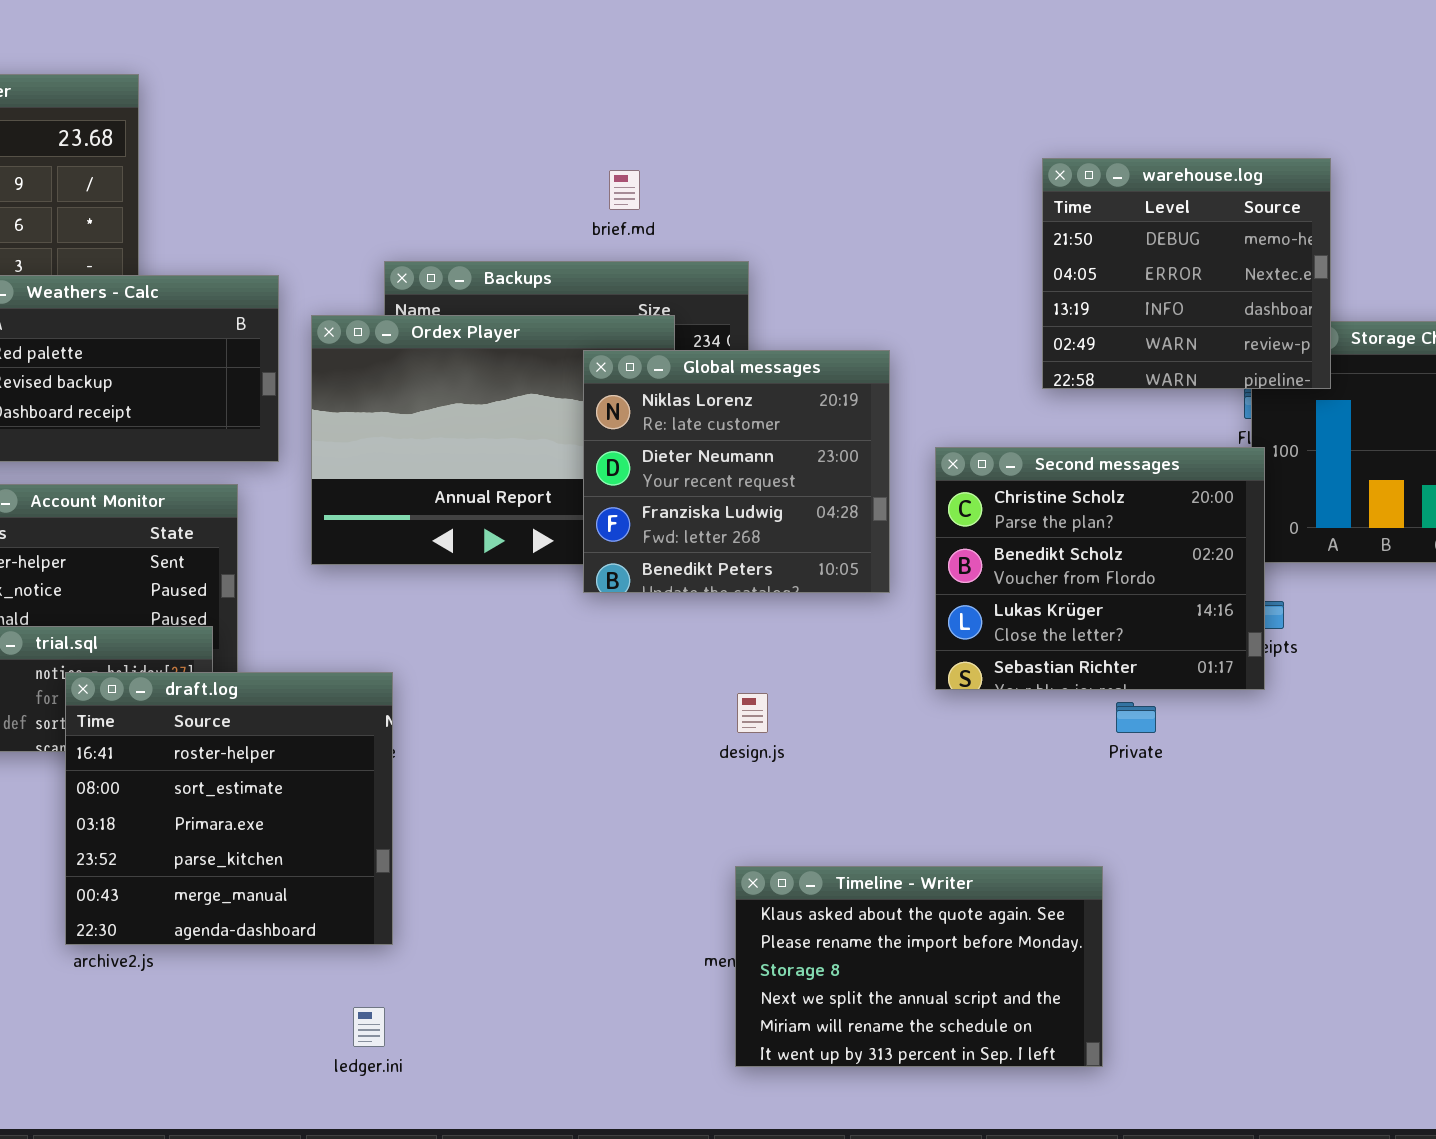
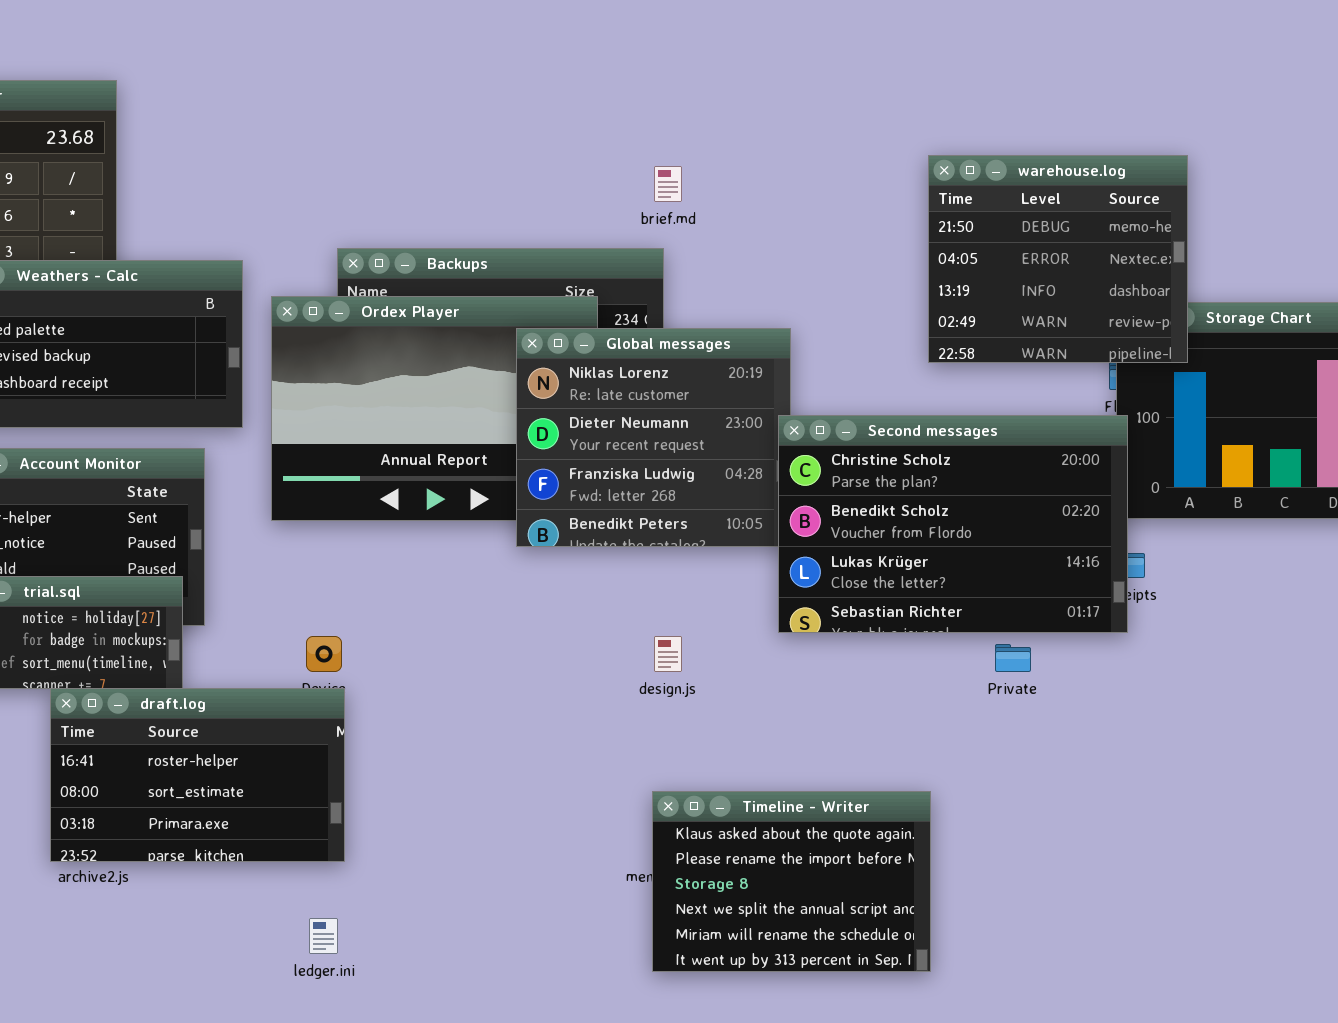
brief.md: [609,170,640,210] -> [654,166,682,202], moved
Second messages: [935,447,1265,690] -> [778,415,1128,633], resized
draft.log: [65,672,393,945] -> [50,688,345,862], resized
Timeline - Writer: [735,866,1103,1067] -> [652,791,931,972], resized

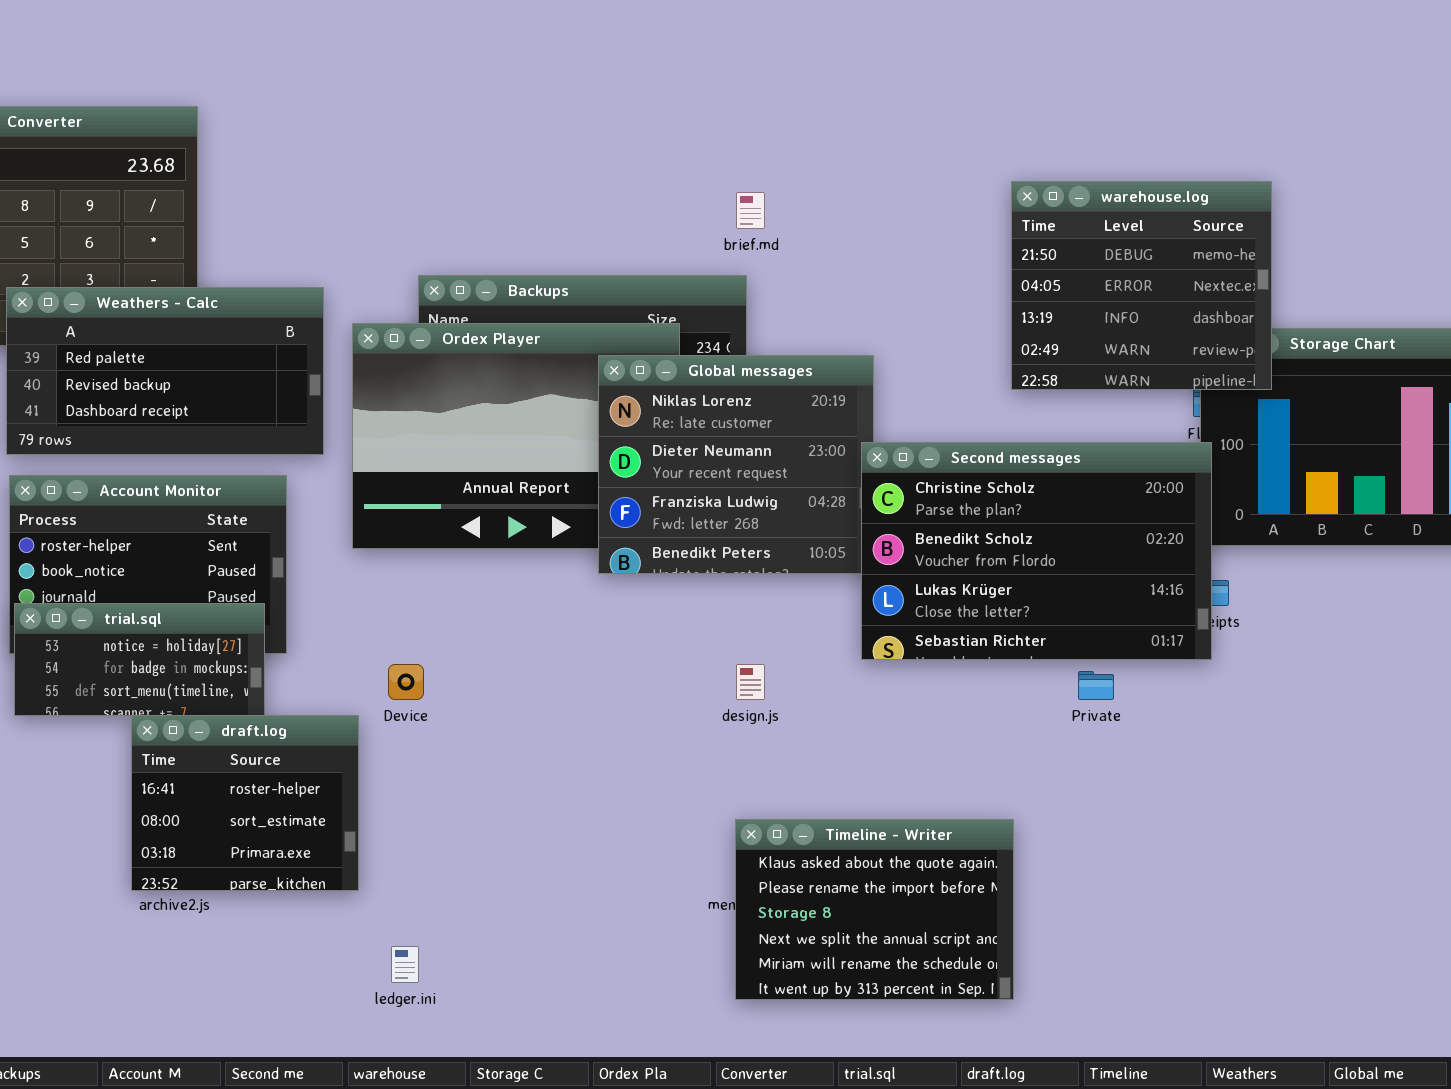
draft.log: [50,688,345,862] -> [131,715,359,891], resized

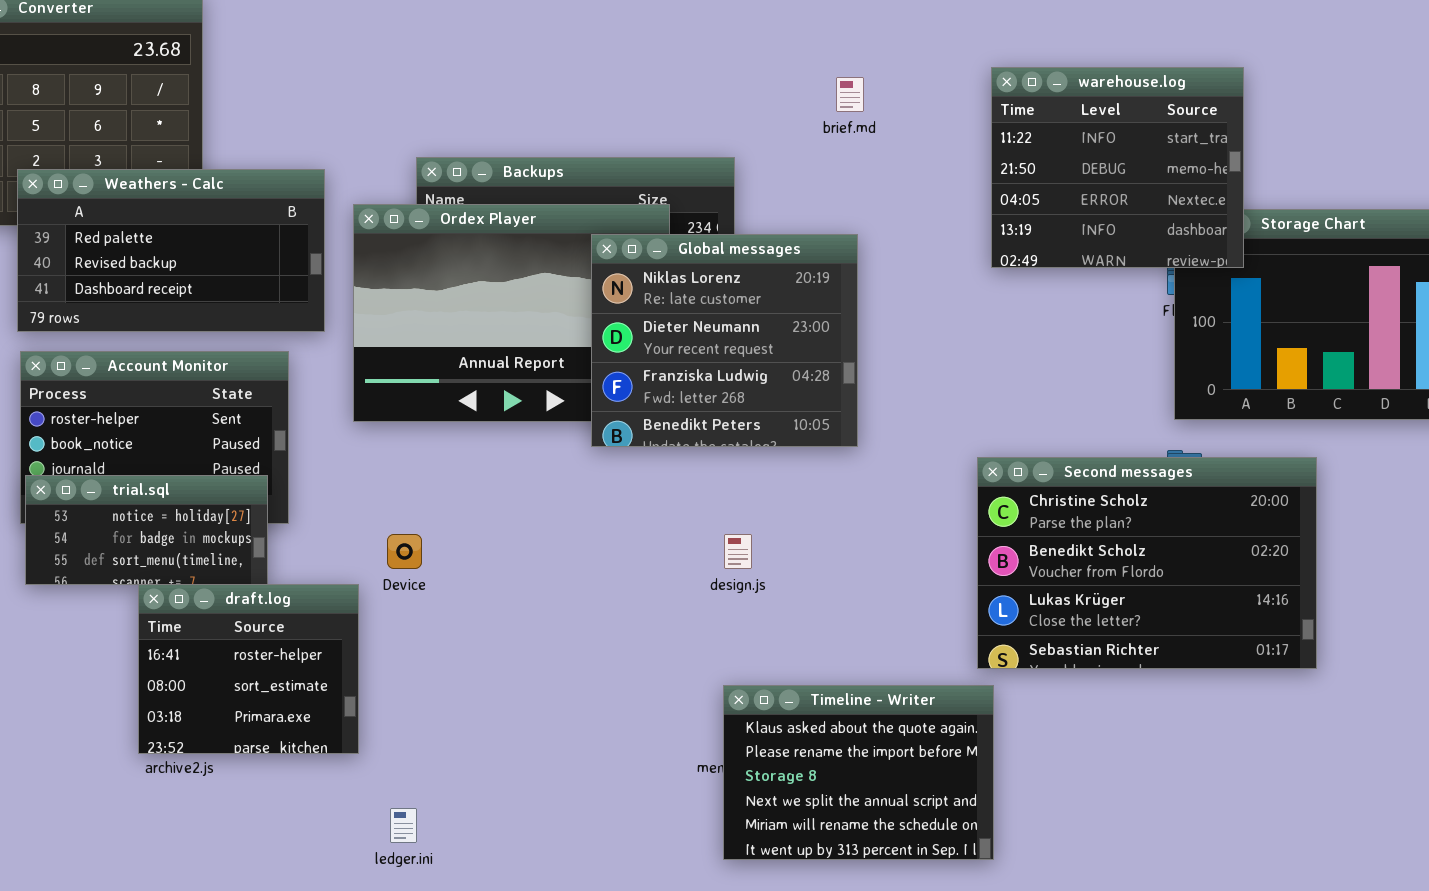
warehouse.log: [1011,181,1272,390] -> [991,67,1244,268], scrolled up 1 row
brief.md: [736,192,765,229] -> [836,77,864,112], moved
Second messages: [861,442,1212,660] -> [977,457,1317,669], moved

